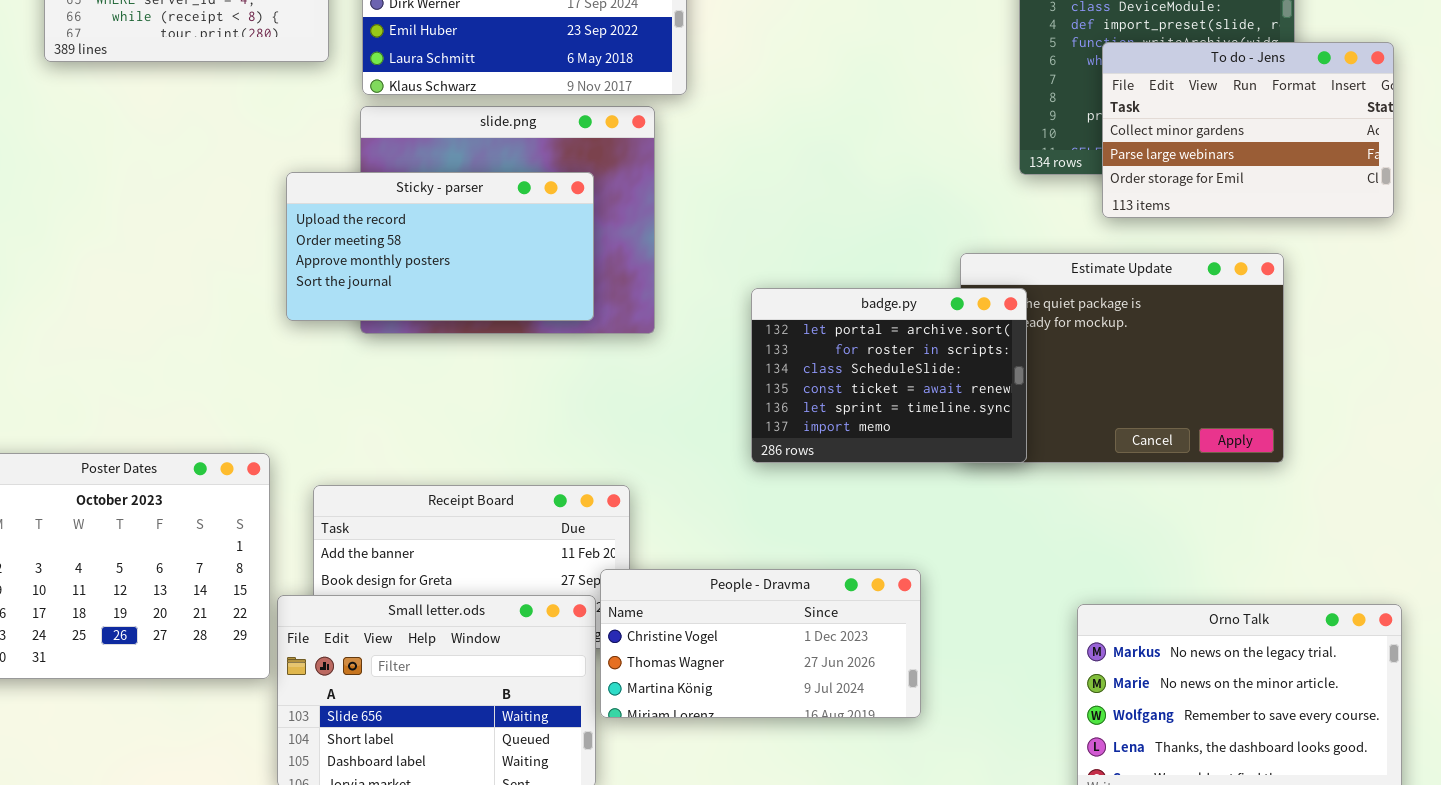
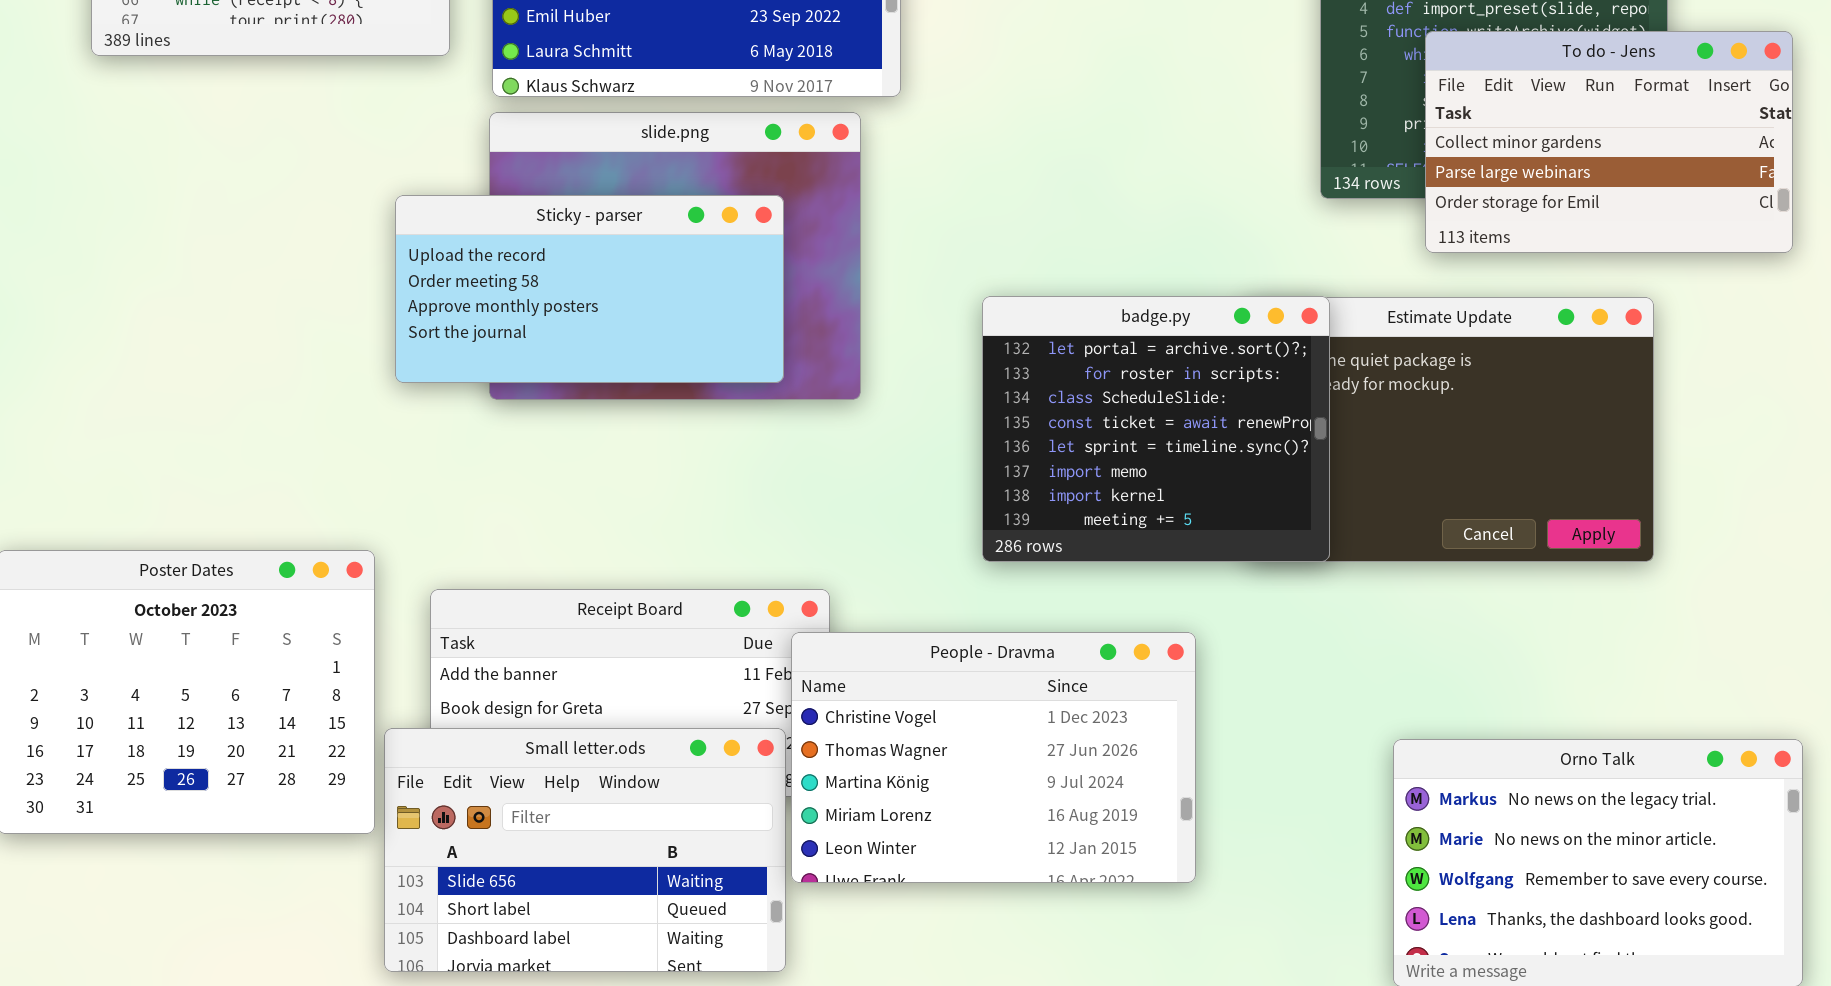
badge.py: [751,288,1027,463] -> [982,296,1330,562], resized
People - Dravma: [600,569,921,718] -> [791,632,1196,883], resized

